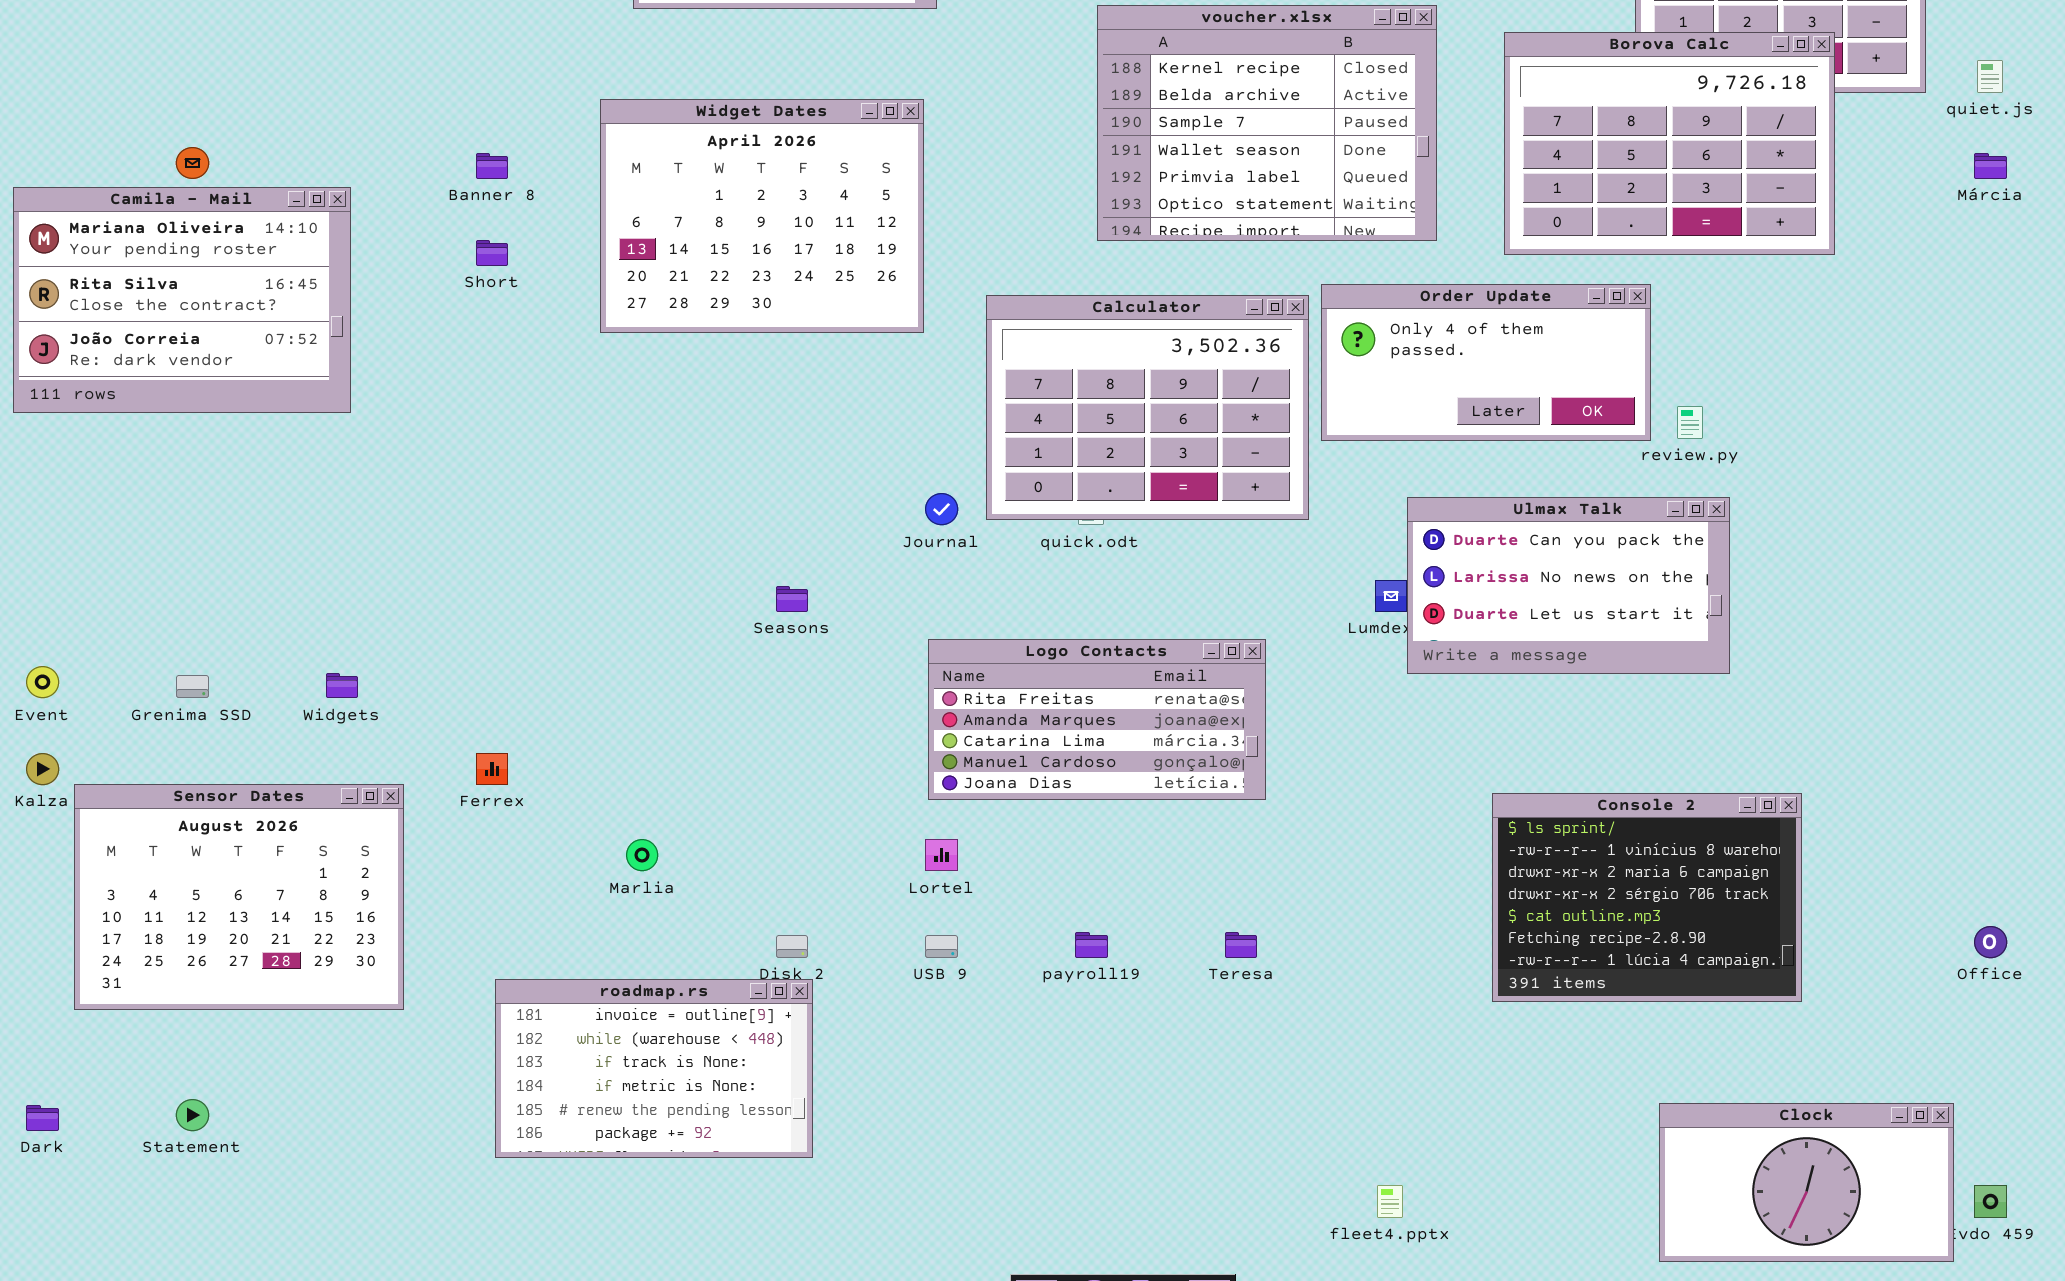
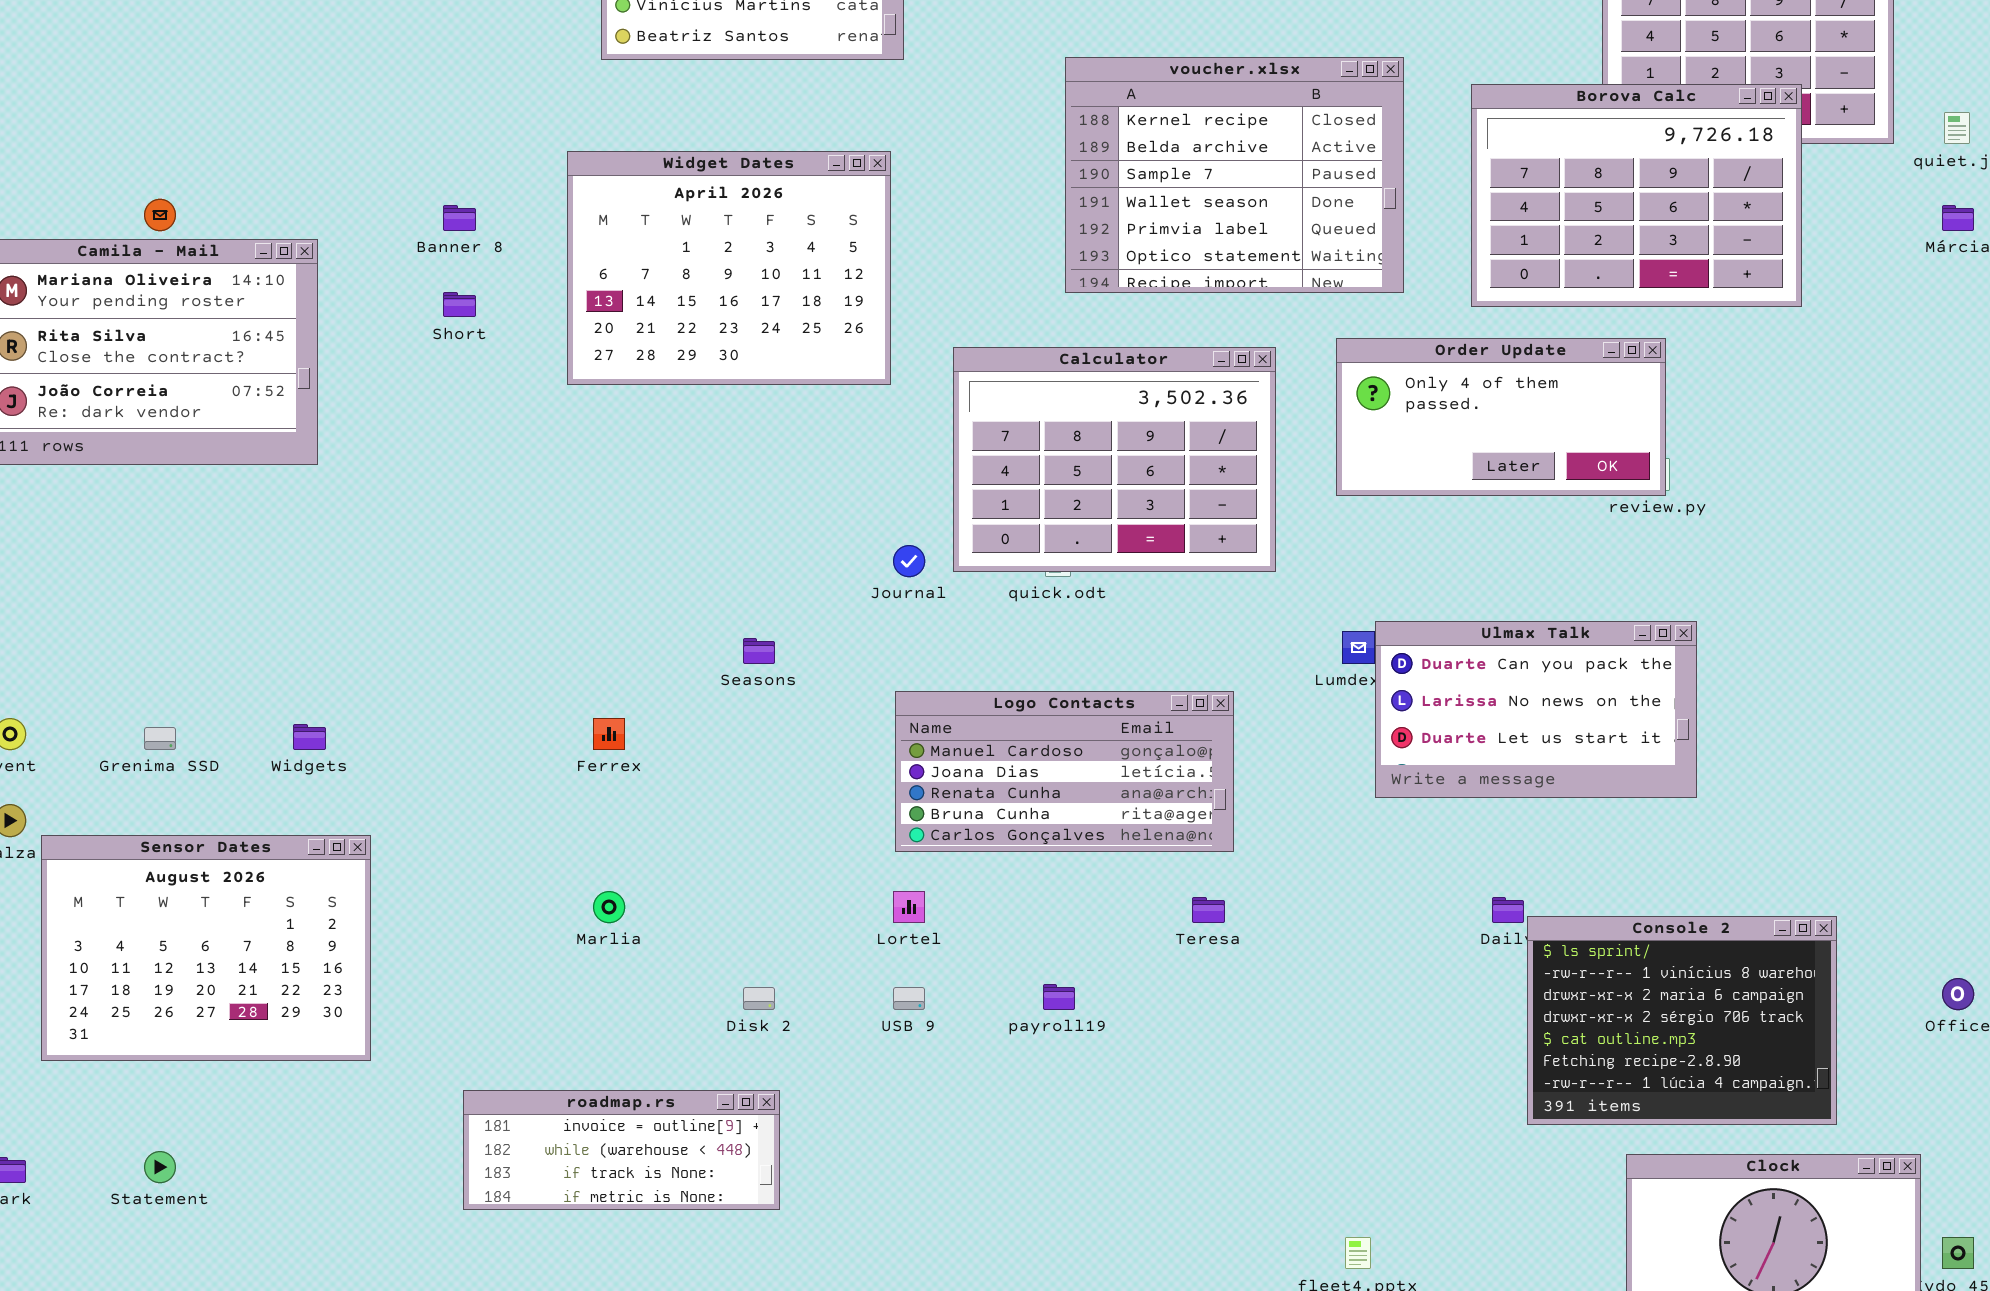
Order Update: [1321,284,1651,441] -> [1336,338,1666,496], moved
Ulmax Talk: [1407,497,1730,674] -> [1375,621,1697,798], moved
Logo Contacts: [928,639,1266,800] -> [895,691,1234,852], scrolled down 3 rows
Ferrex: [476,753,508,785] -> [593,718,625,750], moved
Console 2: [1492,793,1802,1002] -> [1527,916,1837,1125], moved
Teresa: [1225,932,1257,958] -> [1192,897,1225,923], moved
roadmap.rs: [495,979,813,1158] -> [463,1090,780,1210], resized

